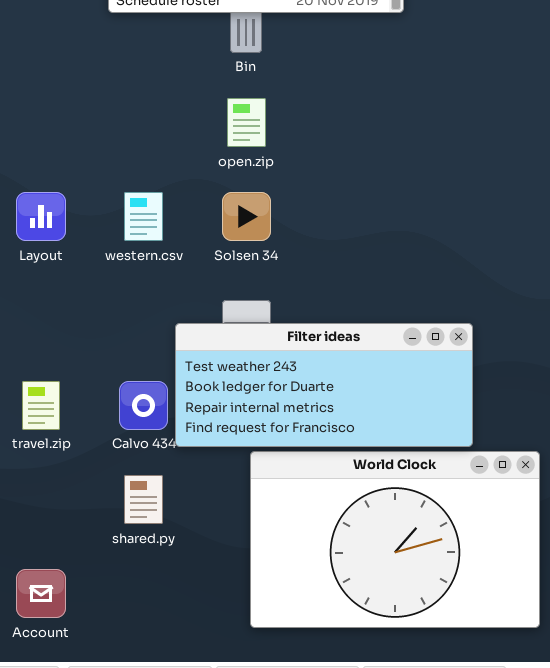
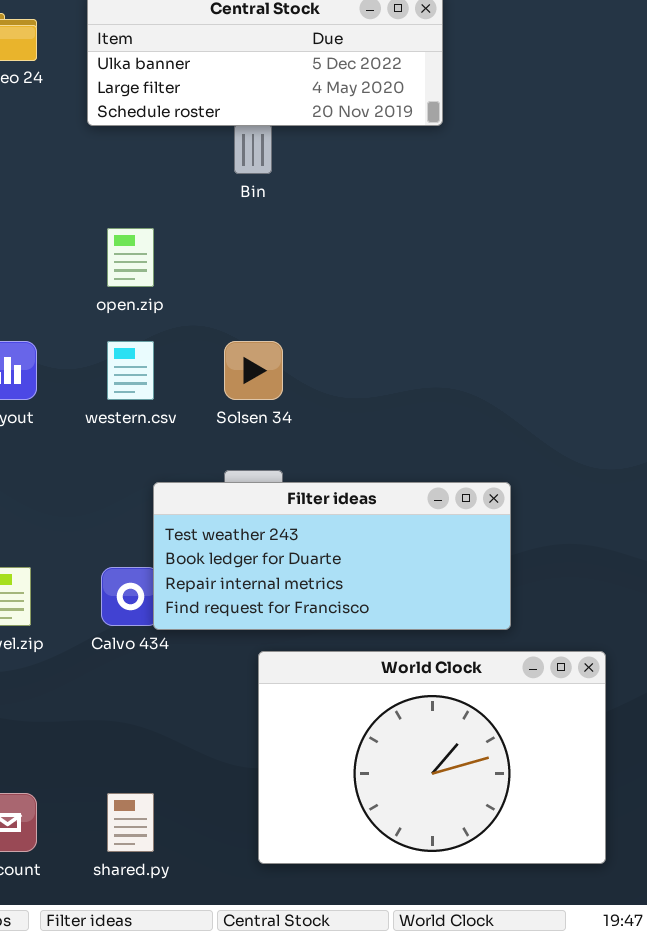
open.zip: [227,98,266,147] -> [107,228,154,287], moved
Filter ideas: [175,323,473,447] -> [153,482,511,630], moved
shared.py: [124,475,163,524] -> [107,793,154,852], moved

